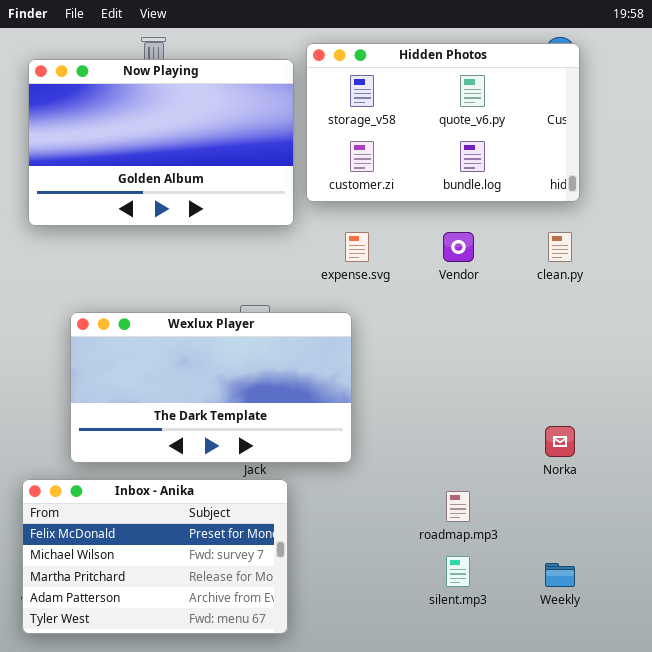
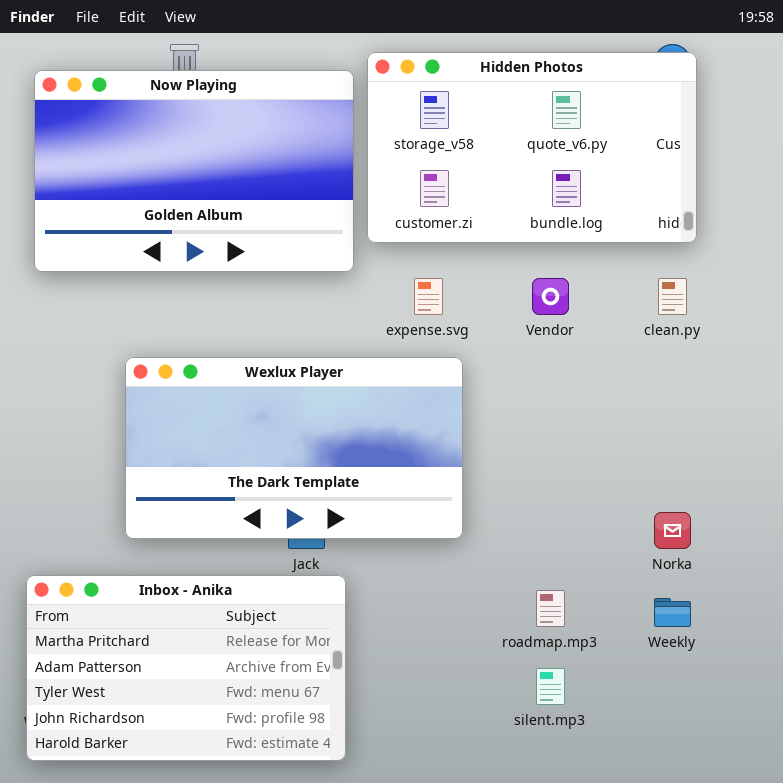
Wexlux Player: [70,312,352,463] -> [125,357,463,539], moved
Inbox - Anika: [22,479,288,634] -> [26,575,346,761], scrolled down 2 rows
Weekly: [545,563,575,587] -> [654,598,691,627], moved

